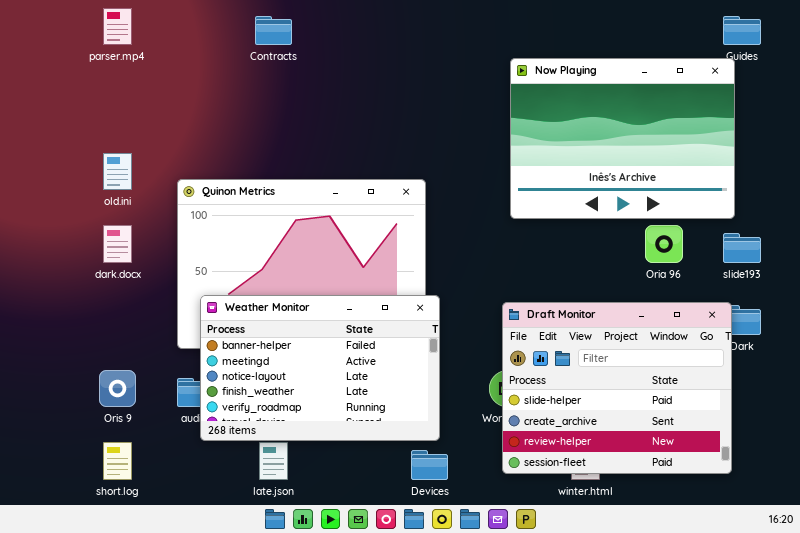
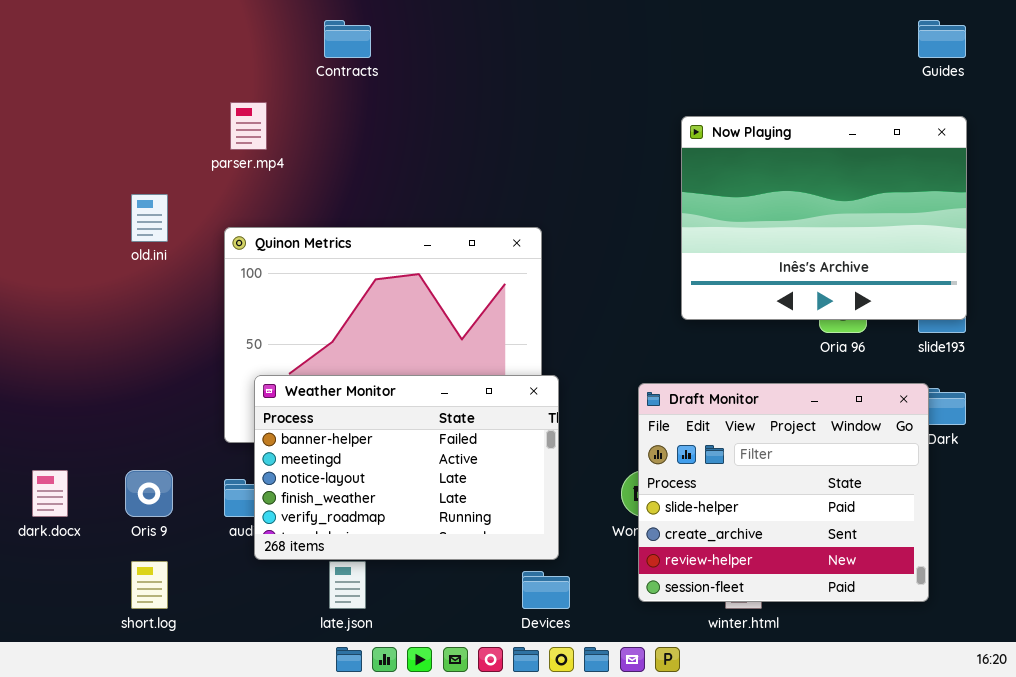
parser.mp4: [103,8,132,45] -> [230,102,267,150], moved
Now Playing: [510,58,735,219] -> [681,116,967,320], moved
dark.docx: [103,225,132,263] -> [32,470,68,517], moved

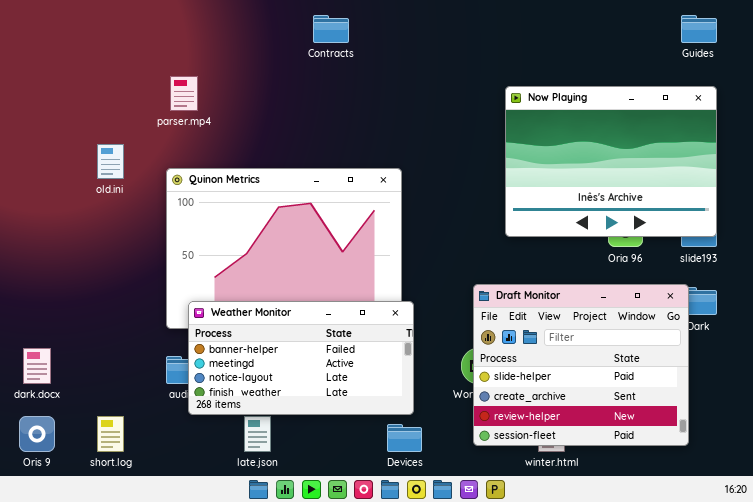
Contracts: [324,20,371,58] -> [313,15,349,43], moved
Weather Monitor: [254,375,559,560] -> [188,301,414,415], resized
Oris 9: [125,470,173,517] -> [19,416,55,452], moved

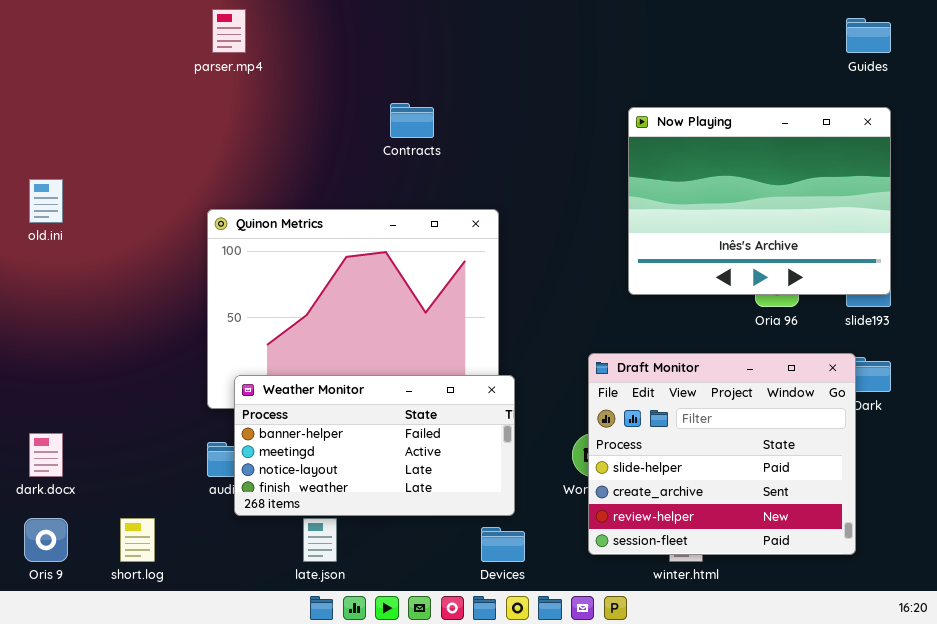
Contracts: [313,15,349,43] -> [390,103,434,138], moved
parser.mp4: [170,76,198,111] -> [212,9,246,53], moved
old.ini: [97,144,124,179] -> [29,179,63,223], moved

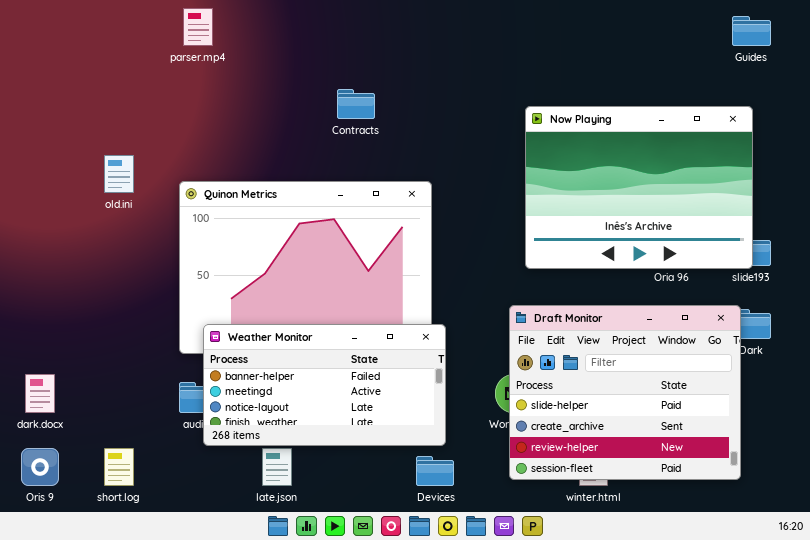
Now Playing: [628,107,891,295] -> [525,106,753,269], moved
old.ini: [29,179,63,223] -> [104,155,134,193], moved

